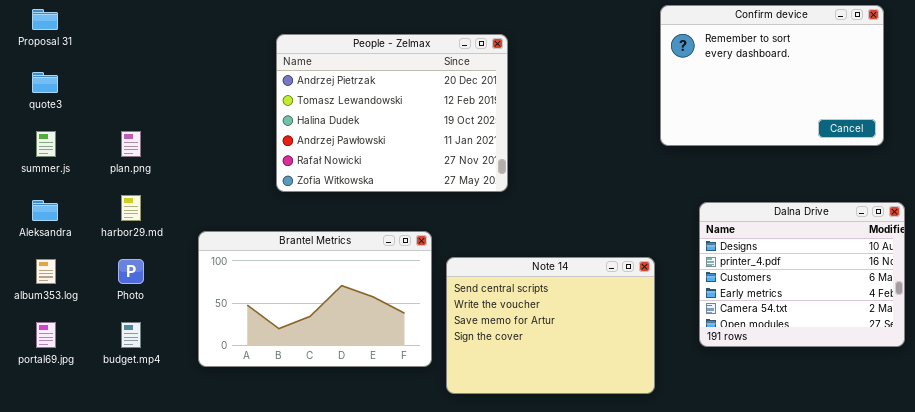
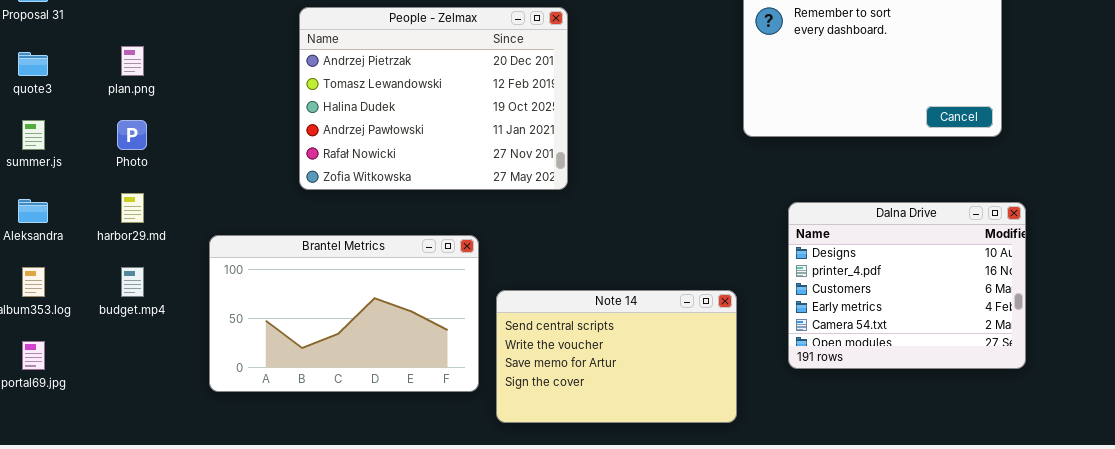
plan.png: [121,131,141,157] -> [121,46,144,76], moved
Note 14: [446,257,655,394] -> [496,290,737,423], resized
Photo: [118,259,144,284] -> [117,120,147,150], moved
budget.mp4: [121,322,141,348] -> [121,267,144,297], moved

